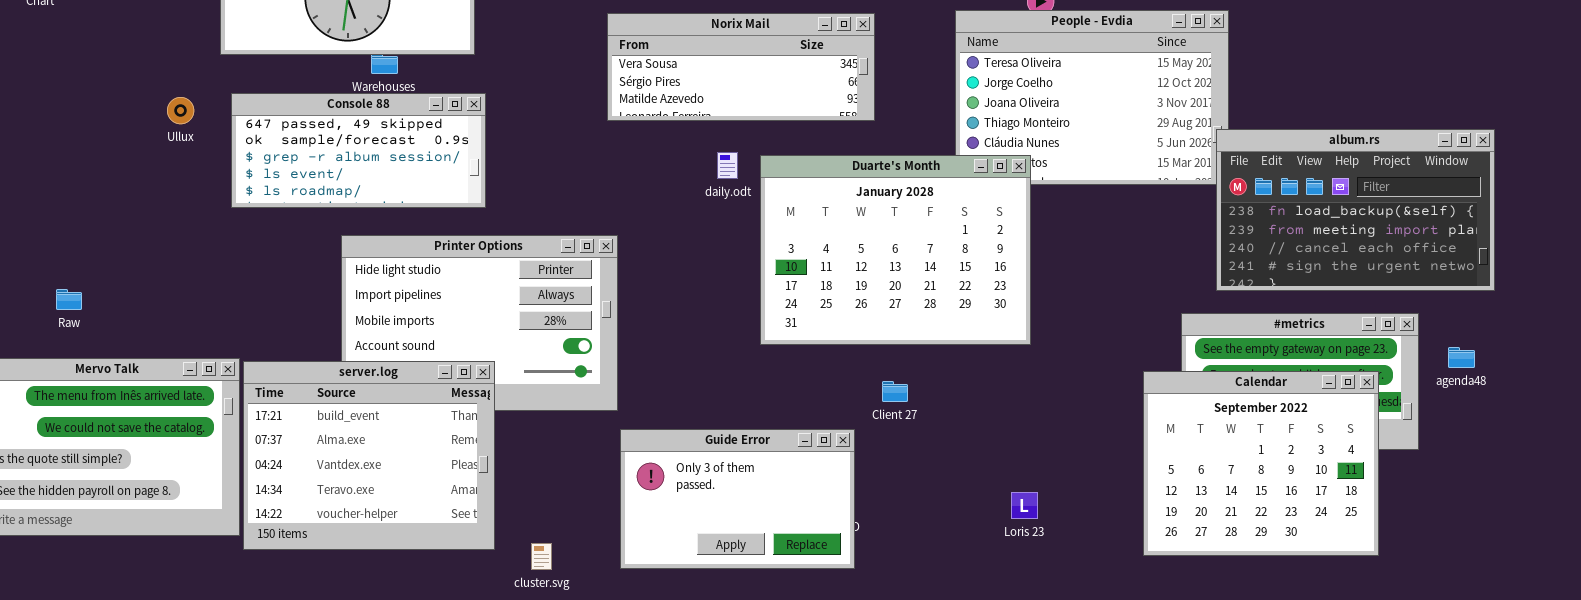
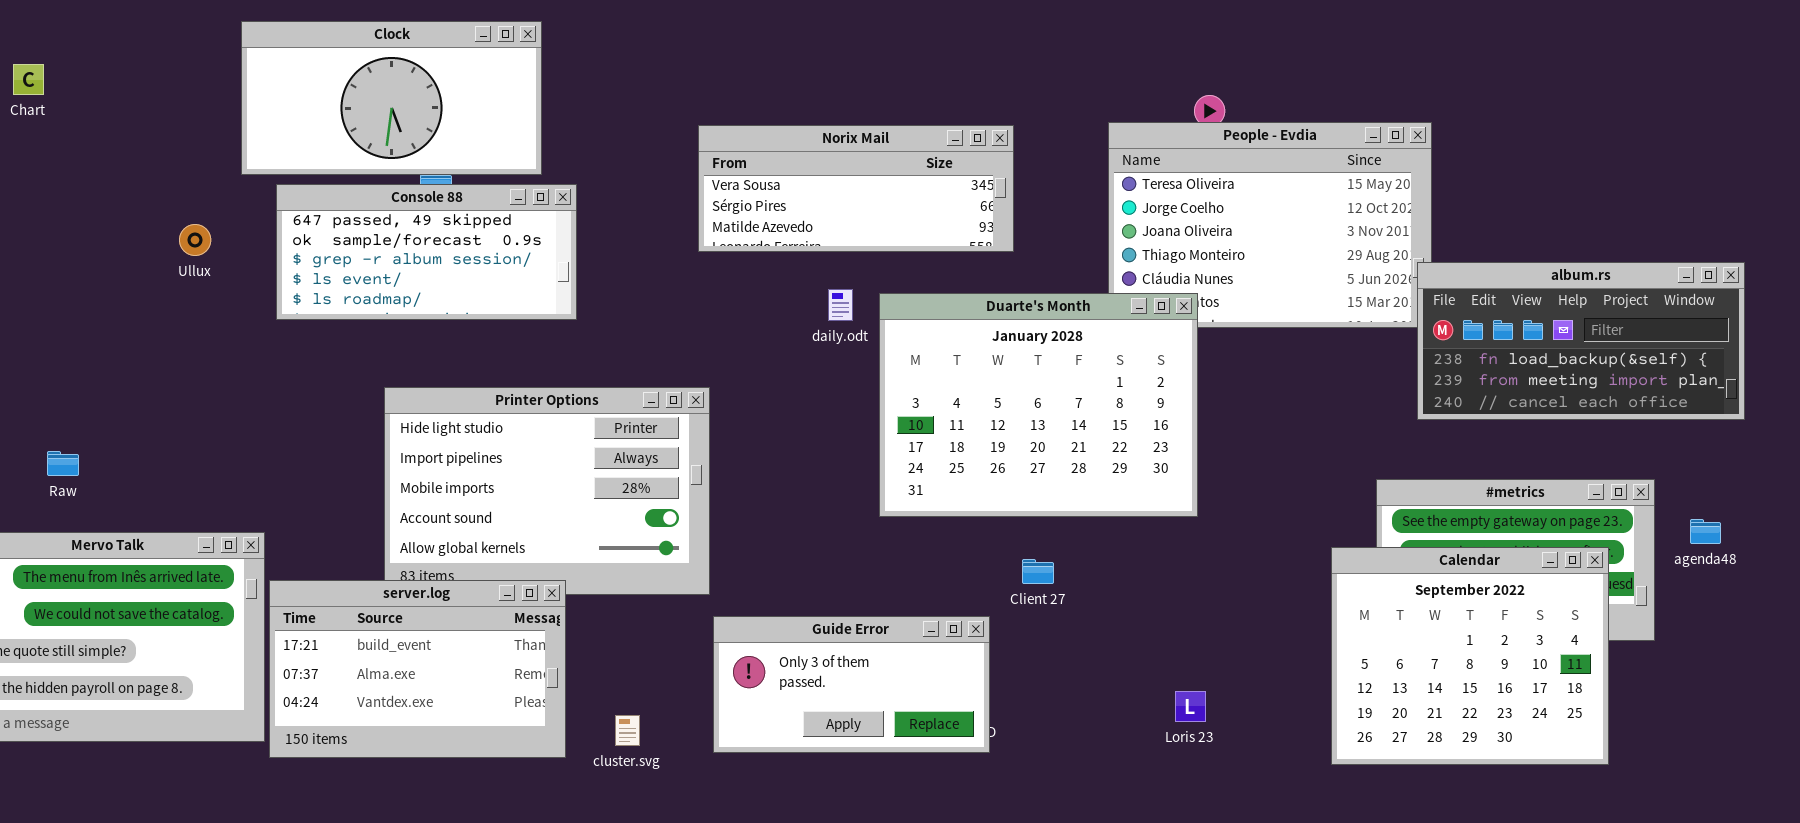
Console 88: [231,93,486,208] -> [276,184,577,320], moved
album.rs: [1216,129,1495,291] -> [1417,262,1745,420], resized
server.log: [243,361,495,550] -> [269,580,566,758], resized
Guide Error: [620,429,855,569] -> [713,616,990,753], resized
cluster.svg: [531,543,552,570] -> [615,715,640,746], moved

